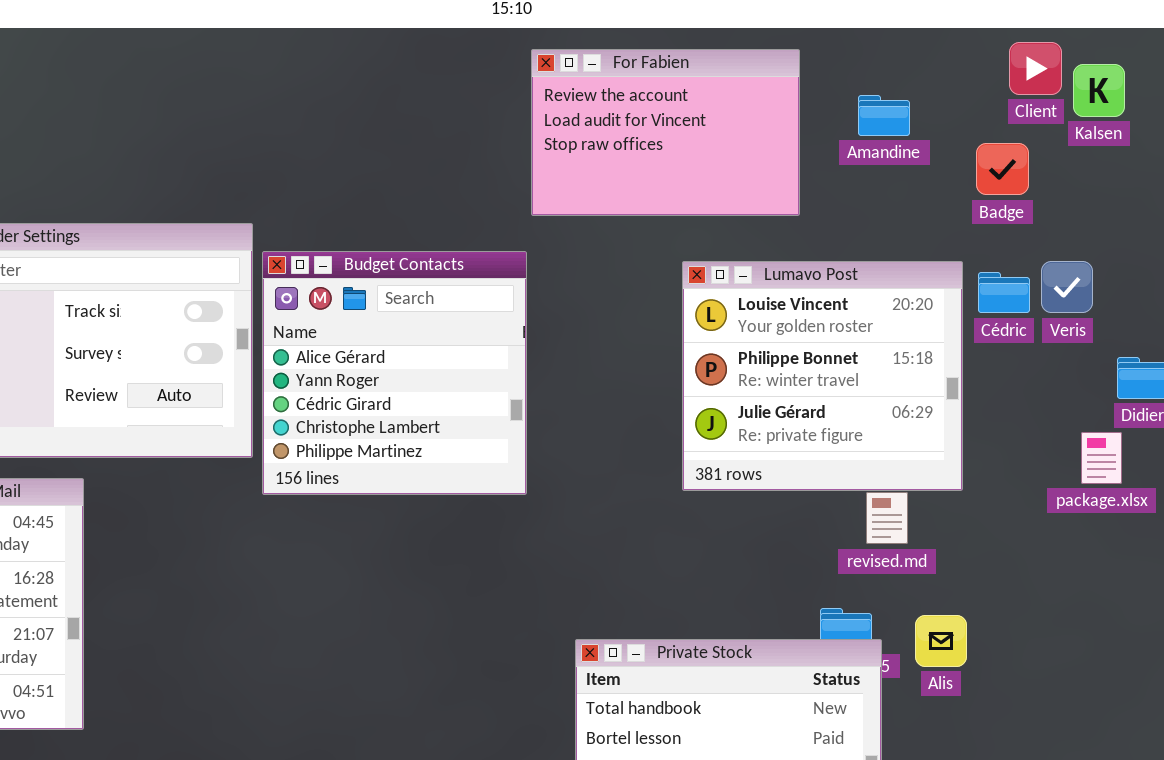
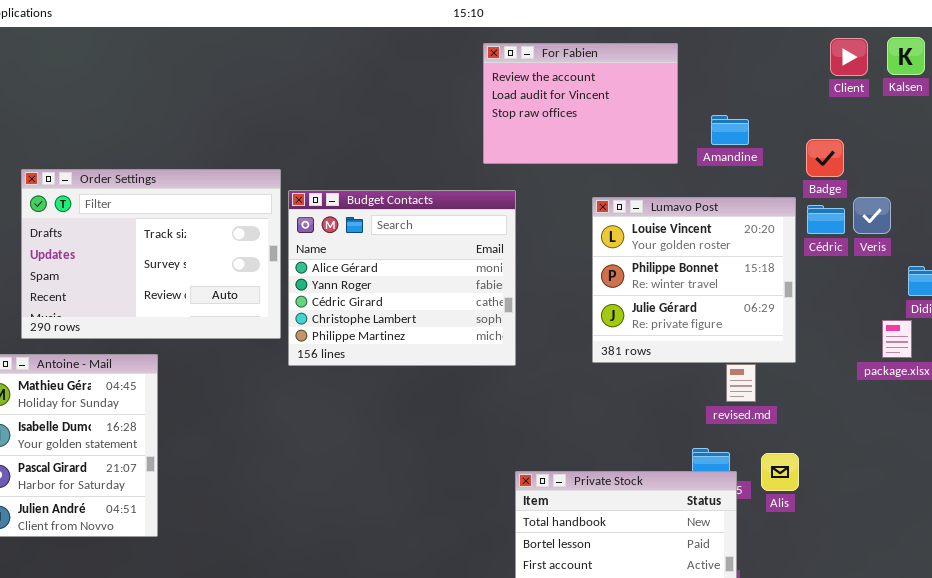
Kalsen: [1073,64,1125,117] -> [887,37,925,75], moved
Amandine: [858,95,910,136] -> [711,115,749,145], moved
Badge: [976,143,1029,195] -> [806,139,844,177], moved
Budget Contacts: [262,251,527,495] -> [288,190,516,366], resized

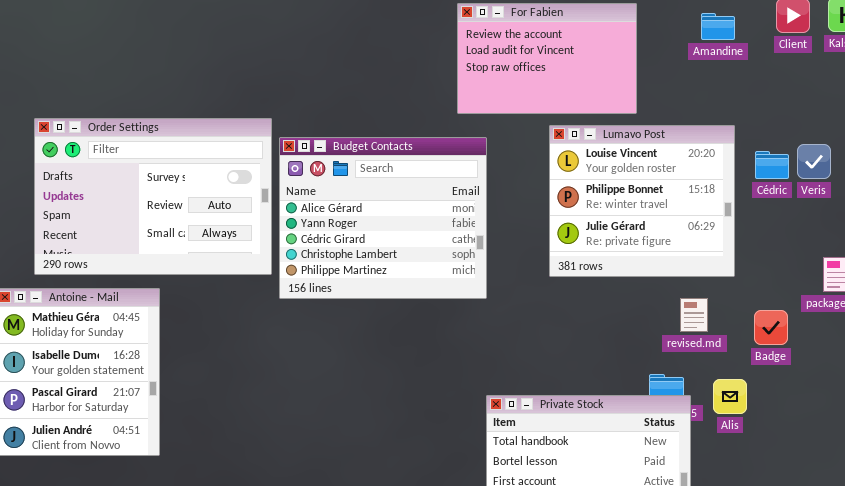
Amandine: [711,115,749,145] -> [701,13,735,40], moved
Badge: [806,139,844,177] -> [754,310,788,345], moved
Order Settings: [21,169,281,339] -> [34,118,272,275], scrolled down 1 row
Lumavo Post: [592,197,796,363] -> [549,125,735,277], moved

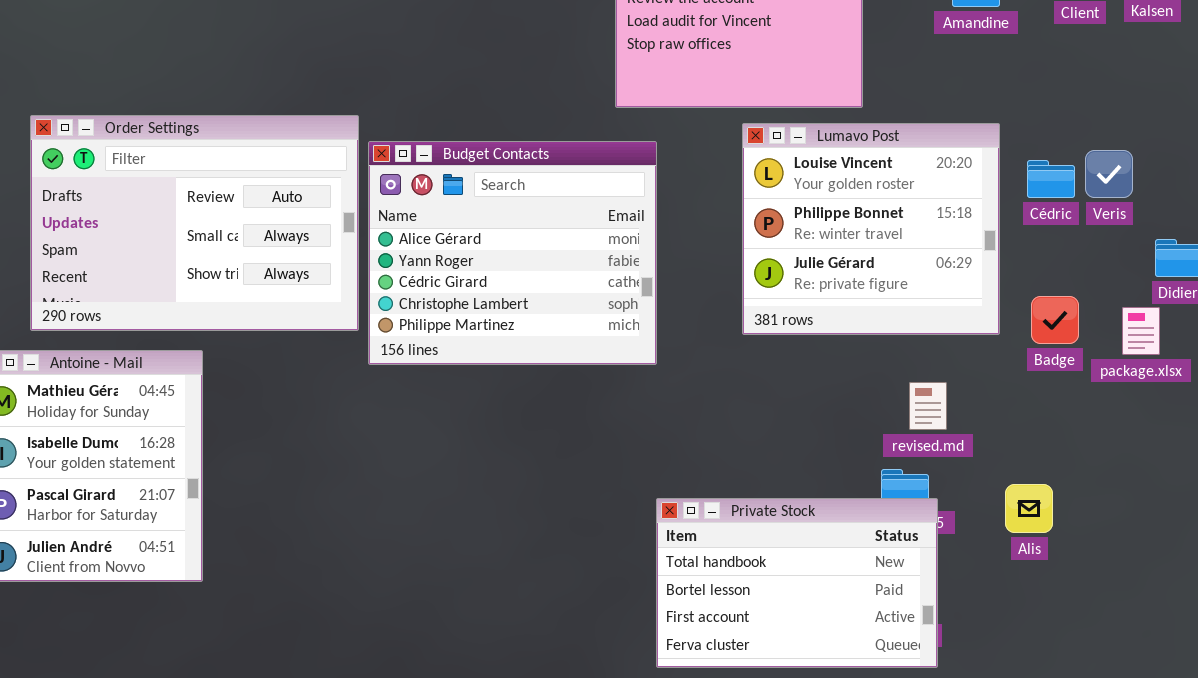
Order Settings: [34,118,272,275] -> [30,115,359,331], scrolled down 1 row
revised.md: [680,298,708,332] -> [909,382,947,430], moved
Badge: [754,310,788,345] -> [1031,296,1079,344], moved
Alis: [713,379,747,414] -> [1005,484,1053,533], moved

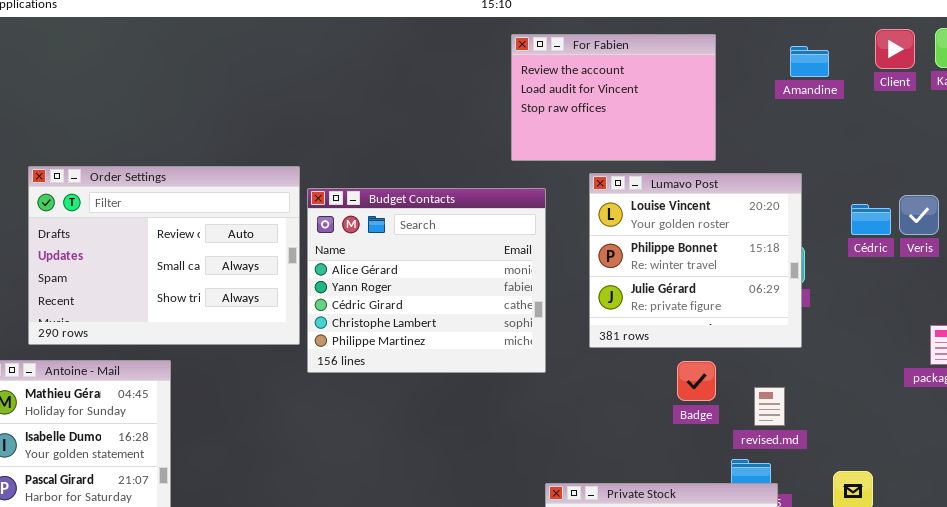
Lumavo Post: [742,123,1000,335] -> [589,173,802,348], moved
Badge: [1031,296,1079,344] -> [677,361,716,401], moved

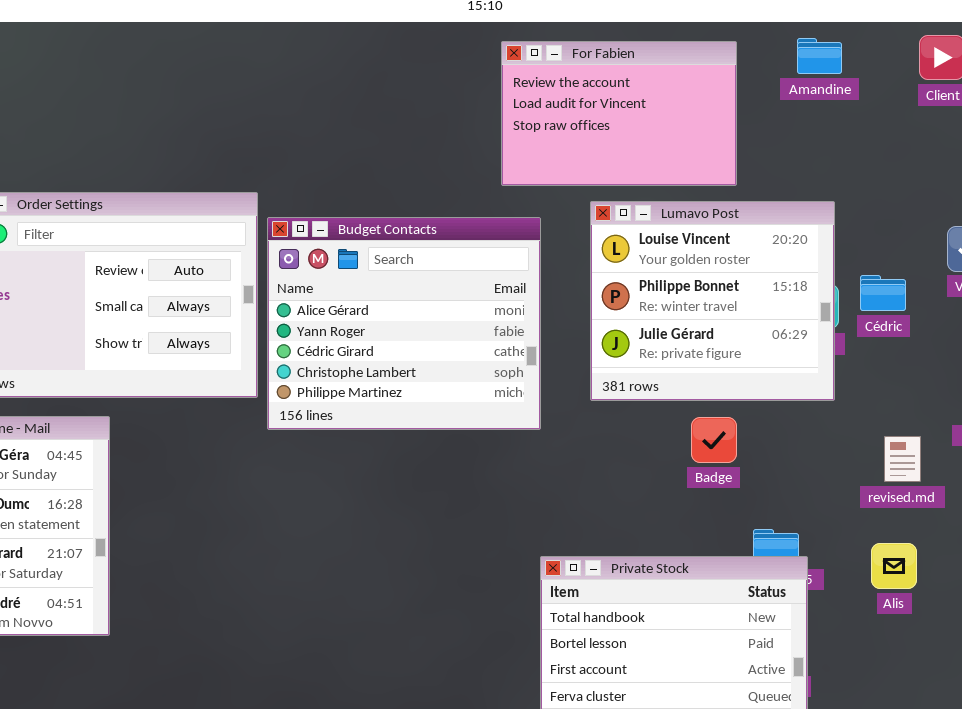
Amandine: [790,46,829,77] -> [797,38,842,74], moved
Cédric: [851,204,891,235] -> [860,275,906,311], moved
revised.md: [754,387,785,426] -> [884,436,921,482], moved

